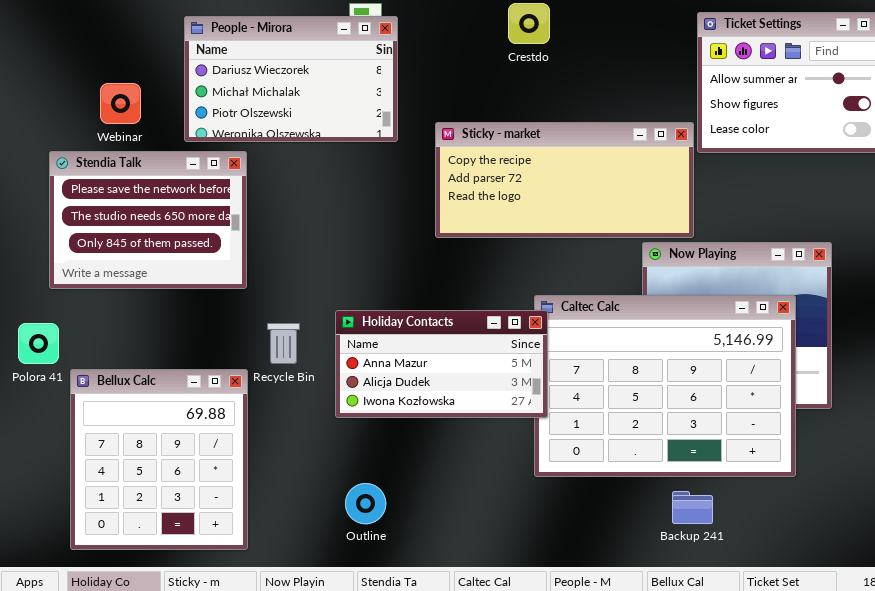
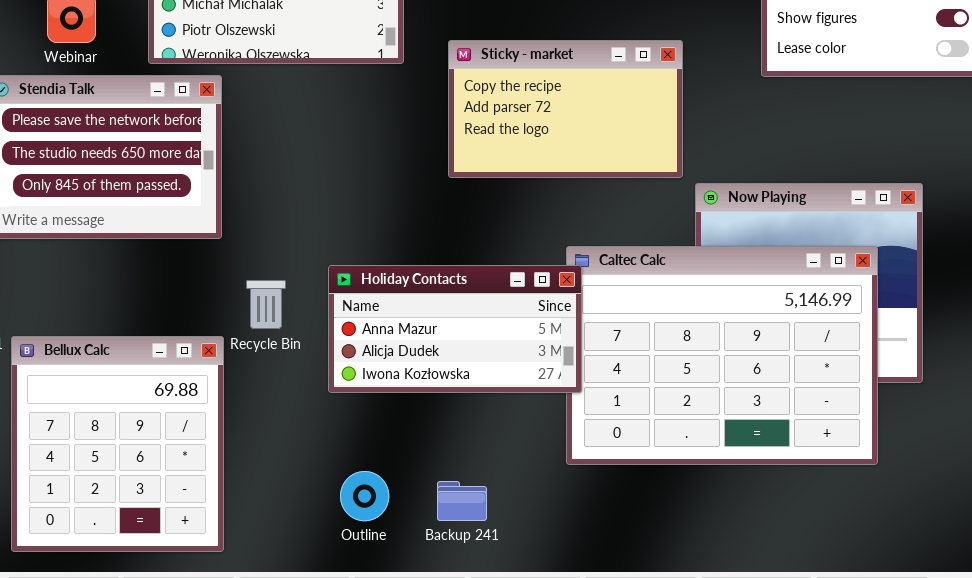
Sticky - market: [435,122,694,238] -> [448,40,683,178], resized
Backup 241: [672,491,713,524] -> [437,481,487,521], moved

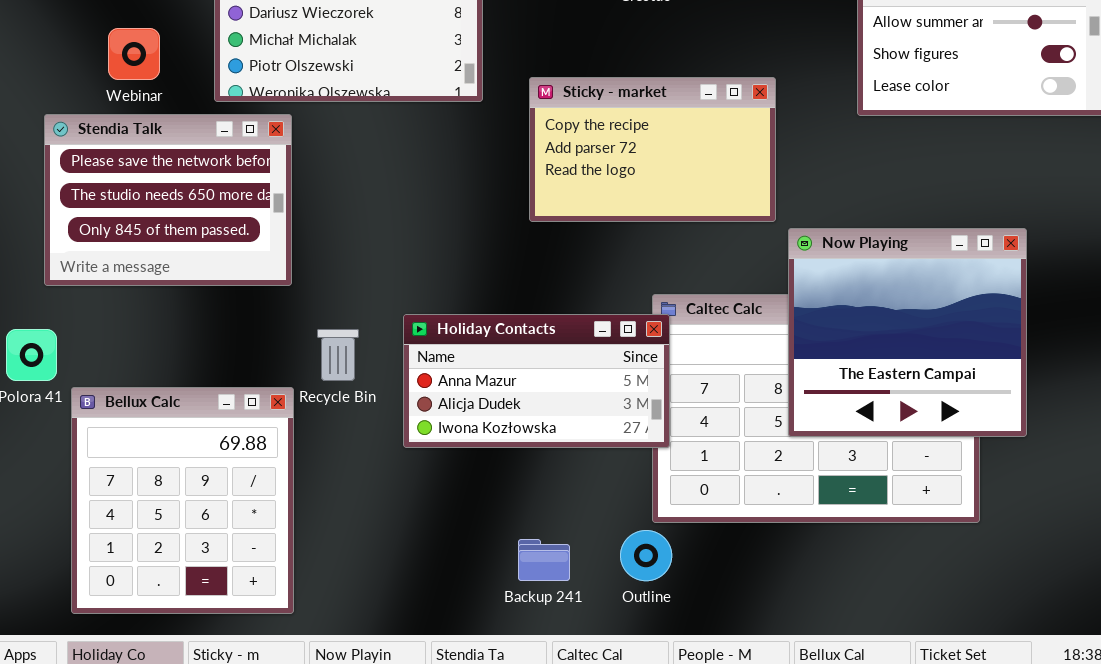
Now Playing: [695,183,923,383] -> [788,228,1027,437], raised
Outline: [340,471,389,521] -> [620,530,672,581], moved

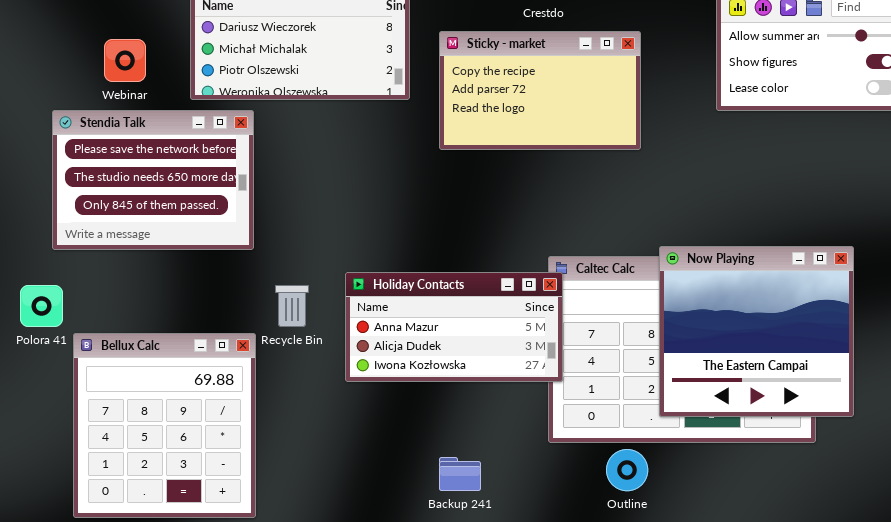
Sticky - market: [529,77,776,222] -> [439,31,641,150], moved
Now Playing: [788,228,1027,437] -> [659,246,854,417], moved
Outline: [620,530,672,581] -> [606,449,648,491], moved

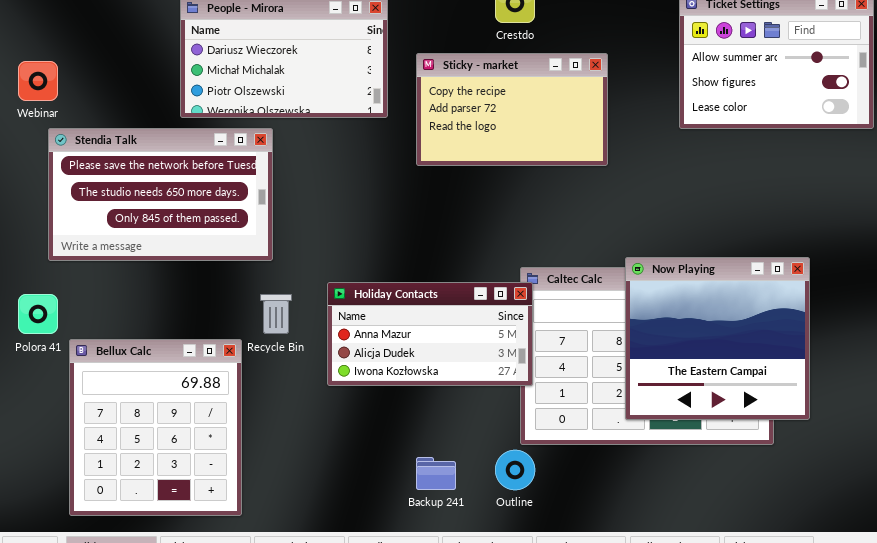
Webinar: [104,39,146,82] -> [18,61,58,101], moved
Stendia Talk: [52,110,254,250] -> [48,128,273,261], resized
Outline: [606,449,648,491] -> [495,450,535,490], moved

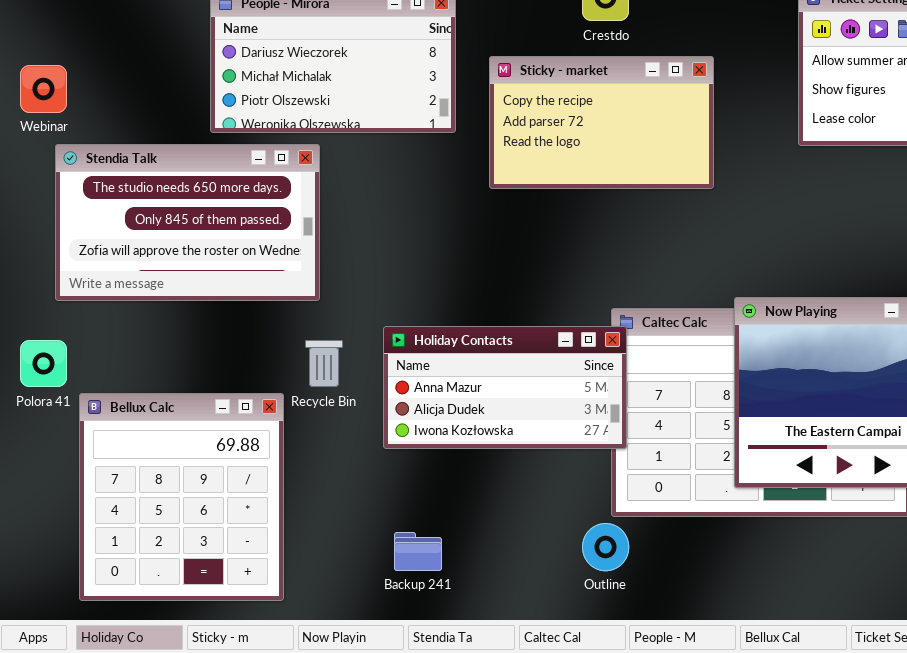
Stendia Talk: [48,128,273,261] -> [55,144,320,301], scrolled down 1 row
Backup 241: [416,457,456,490] -> [394,532,442,571], moved

